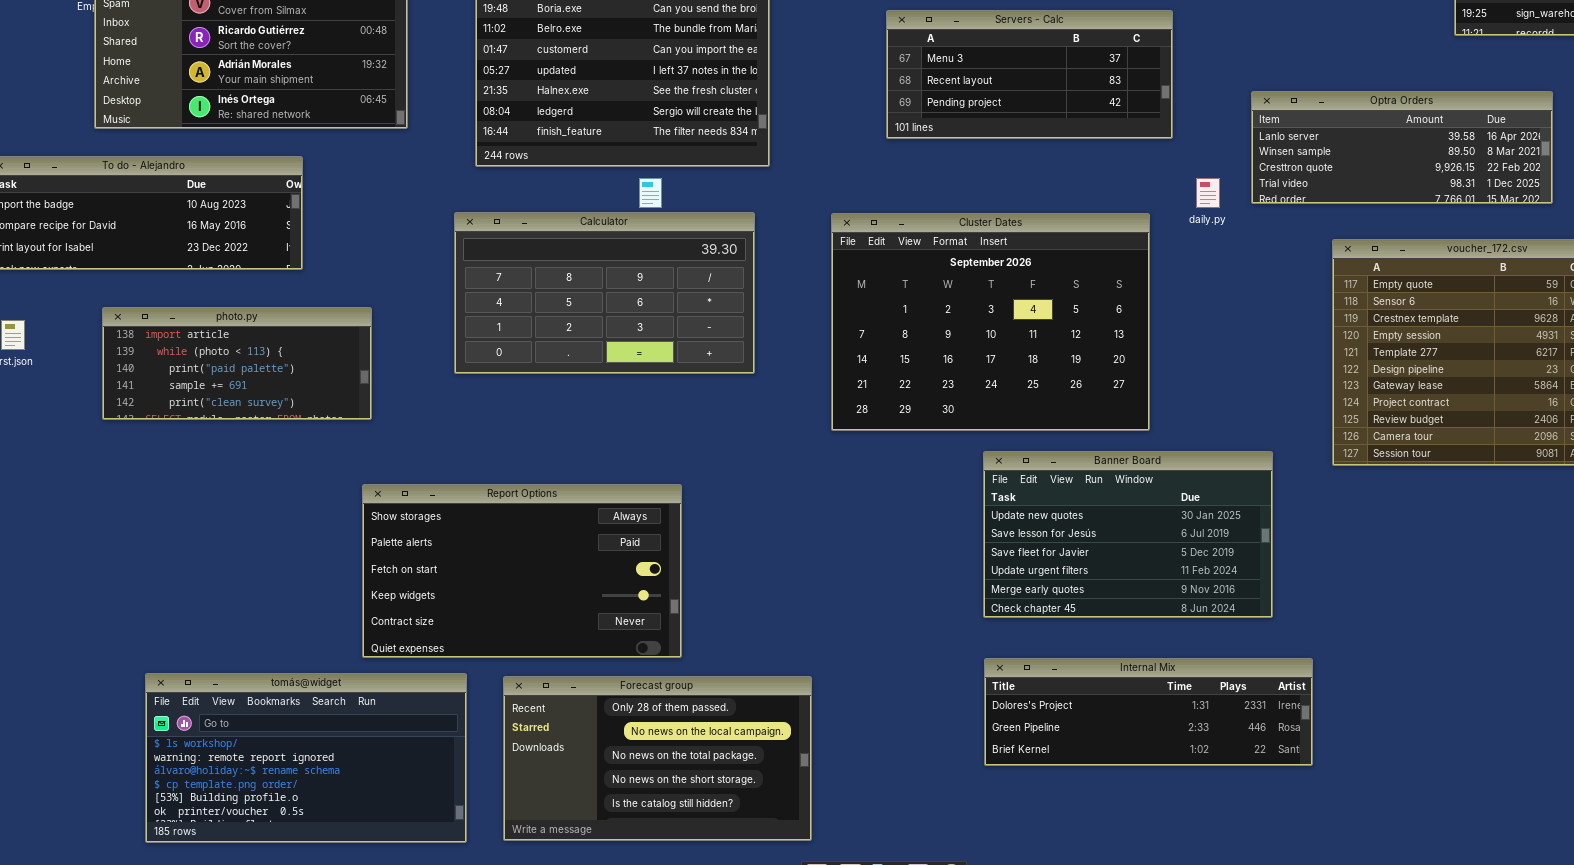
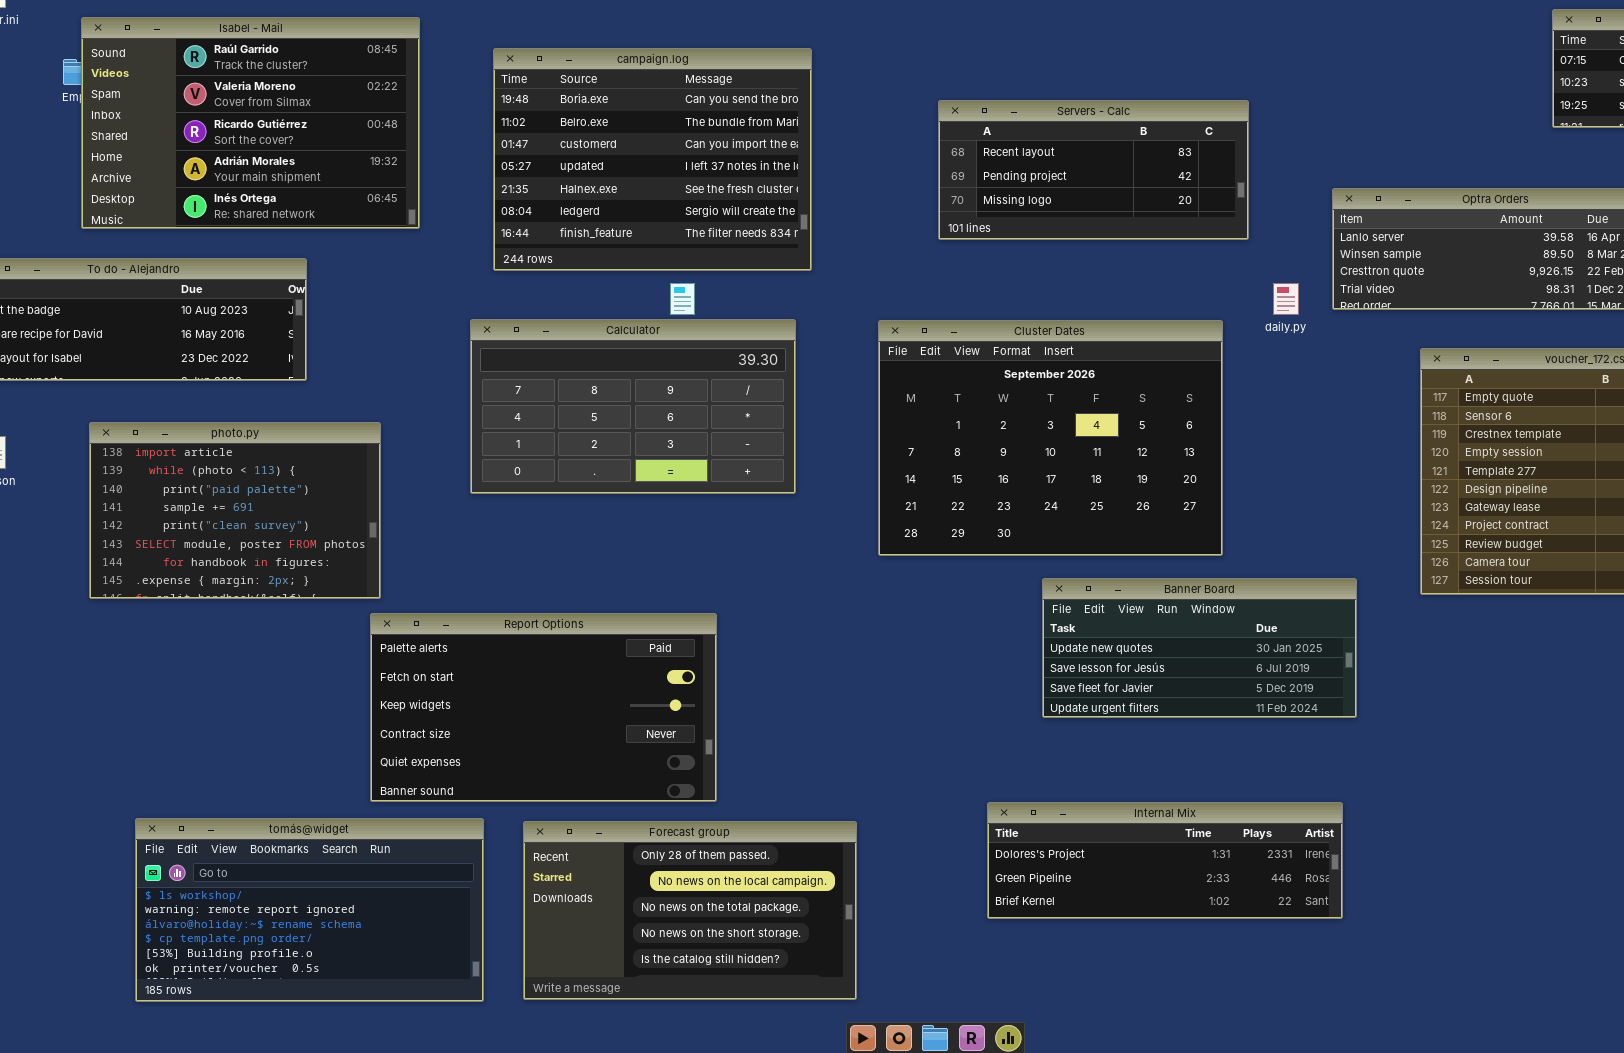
Servers - Calc: [886,10,1173,139] -> [938,100,1249,240], scrolled down 1 row
photo.py: [102,307,372,420] -> [89,422,381,599], resized
Banner Board: [983,451,1273,618] -> [1042,578,1357,718], resized
Report Options: [362,484,682,658] -> [370,613,717,802], scrolled down 1 row
Internal Mix: [984,658,1313,766] -> [987,802,1343,919], moved

